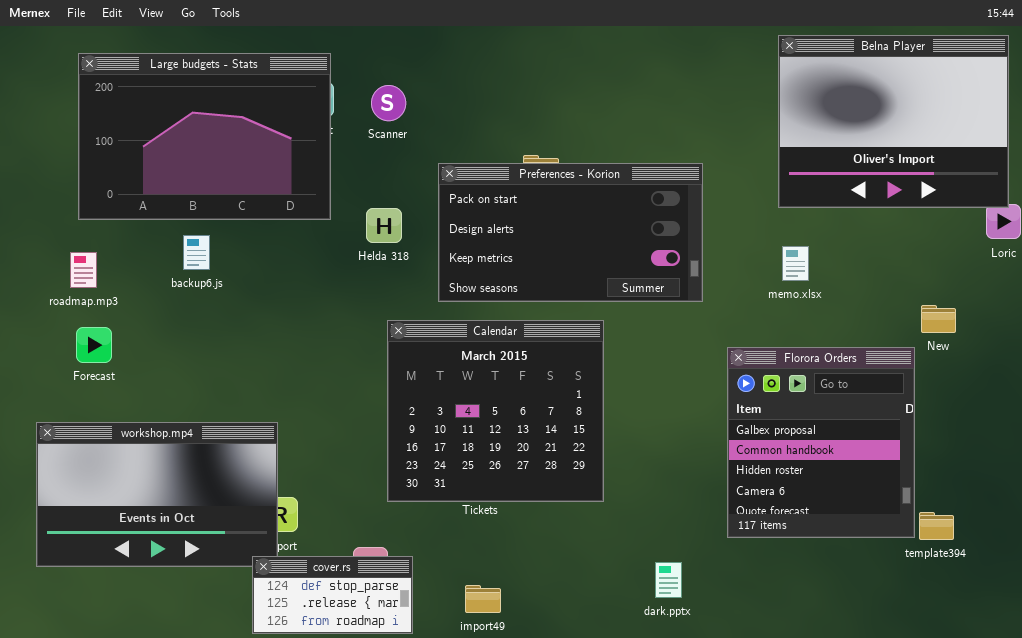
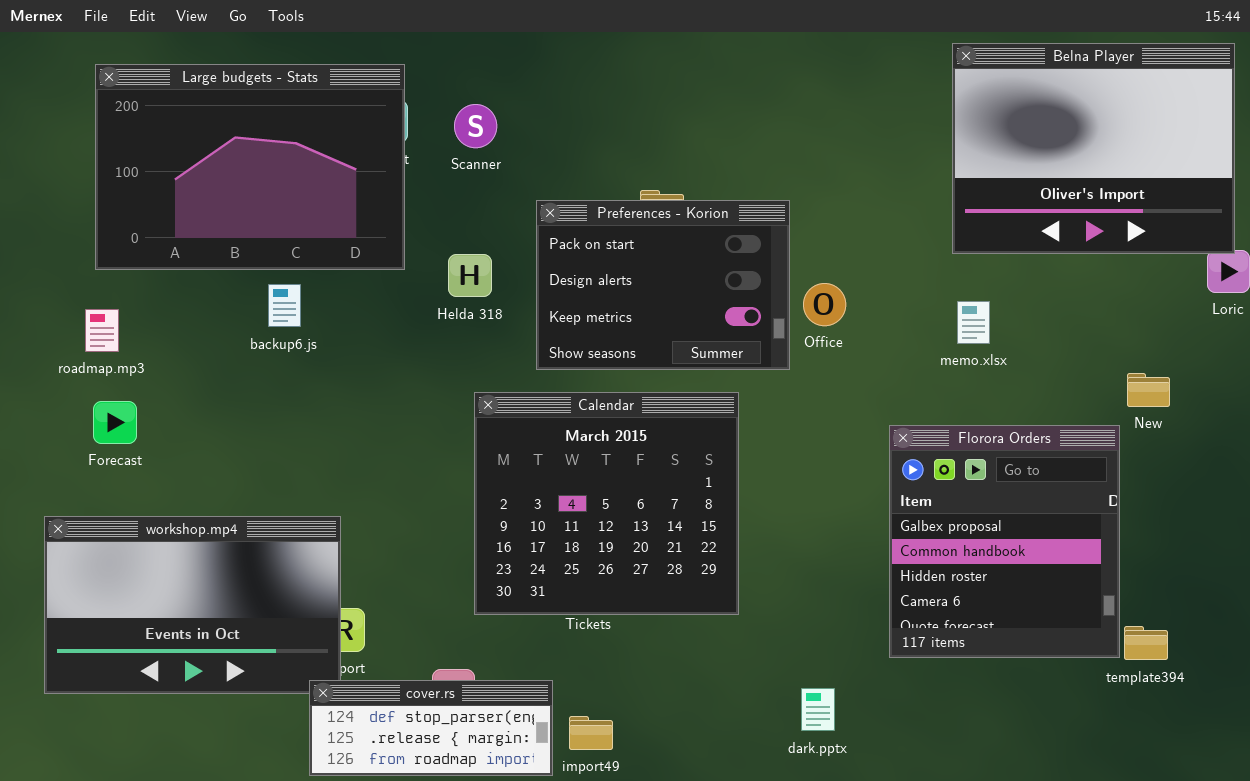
Preferences - Korion: [438,163,703,302] -> [536,200,790,370], resized
backup6.js: [183,235,210,270] -> [268,284,301,327], moved
cover.rs: [252,556,413,634] -> [309,680,553,776], resized

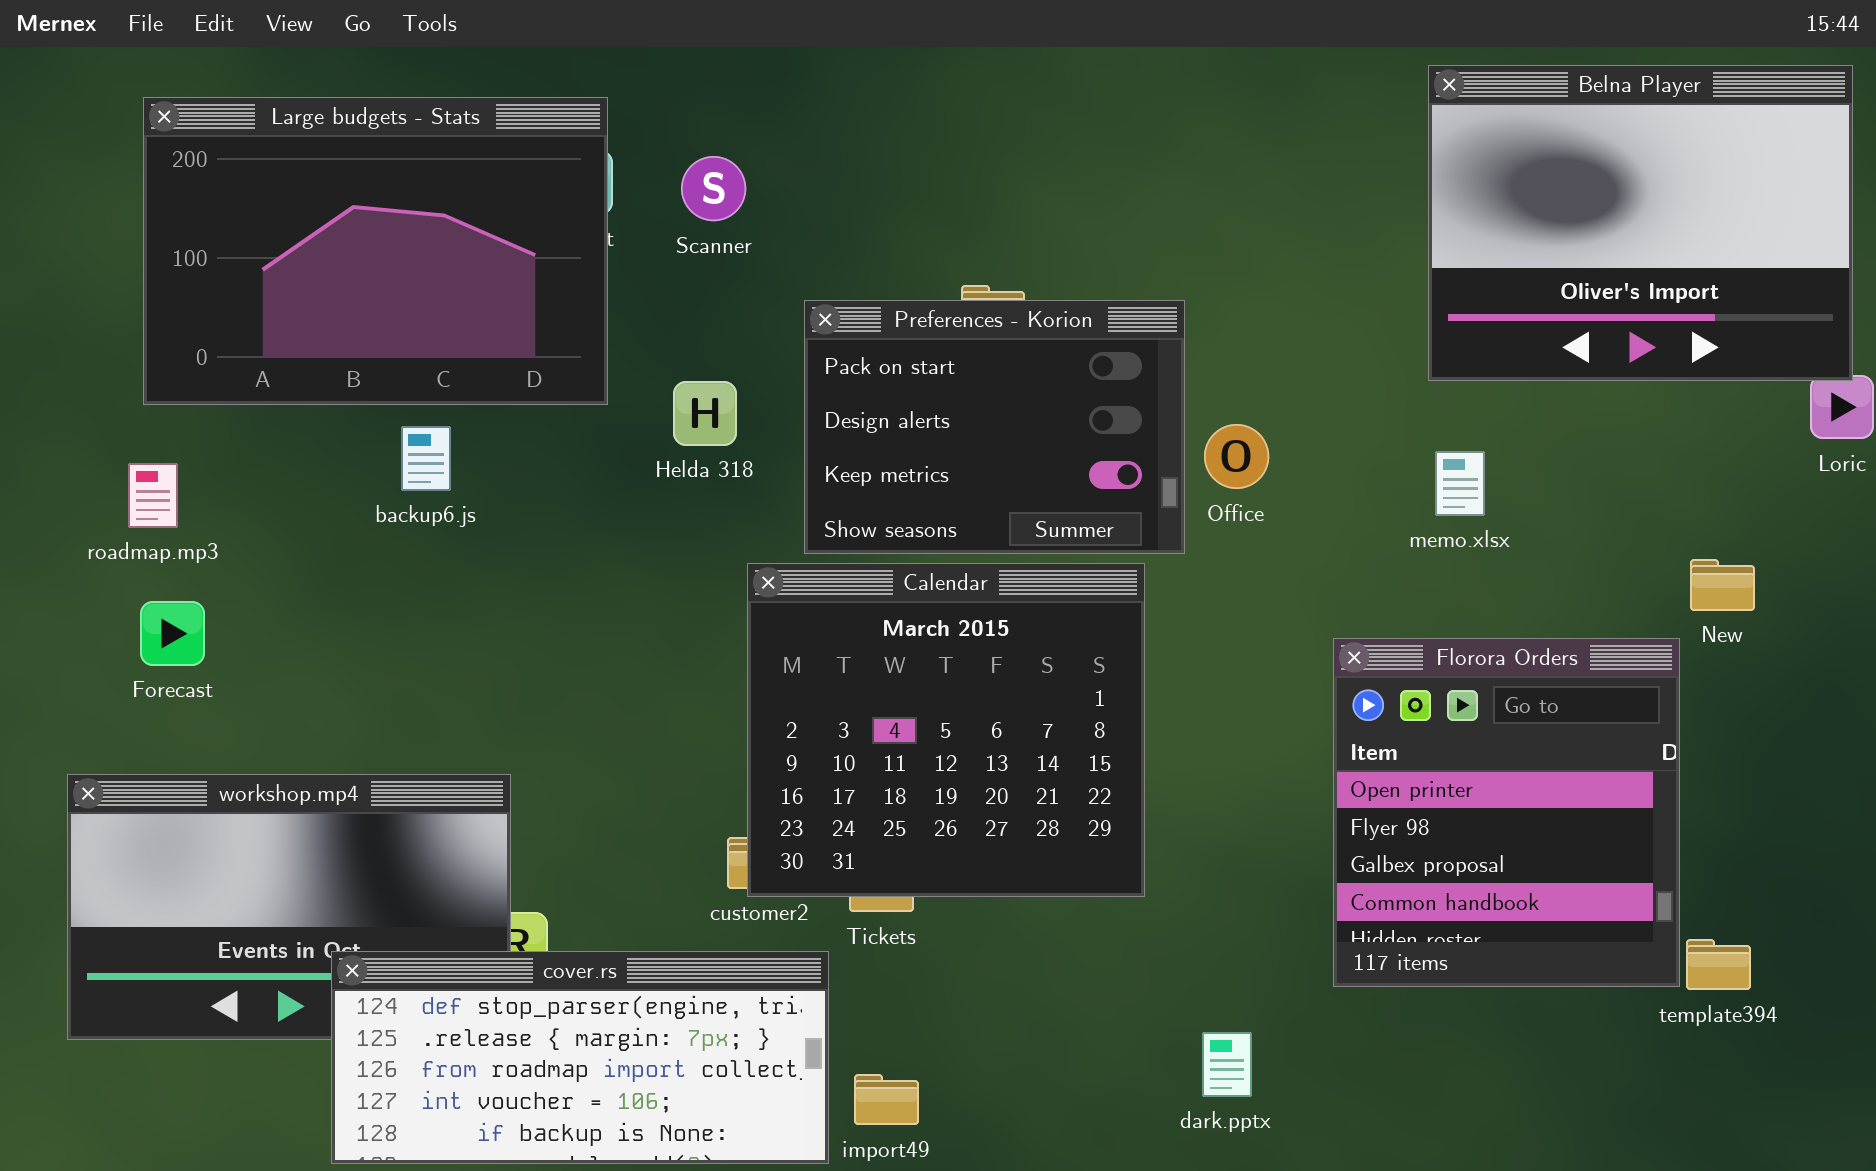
Calendar: [474,392,739,615] -> [747,563,1145,897], moved
Florora Orders: [889,425,1120,658] -> [1333,638,1680,987], scrolled up 2 rows
cover.rs: [309,680,553,776] -> [331,951,829,1164], resized

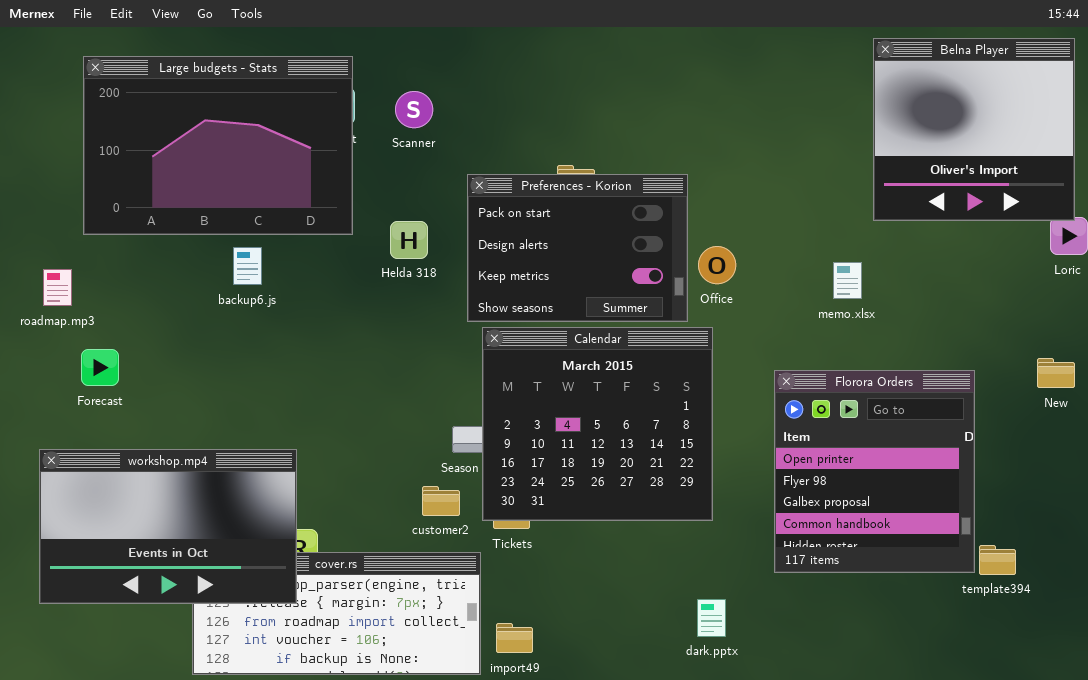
Belna Player: [1428,65,1853,381] -> [873,38,1075,221], resized
roadmap.mp3: [128,463,178,528] -> [43,269,72,306], moved
New: [1690,559,1755,611] -> [1037,358,1075,388], moved
Calendar: [747,563,1145,897] -> [482,327,713,521], moved
workshop.mp4: [67,774,511,1040] -> [39,449,297,604], raised

